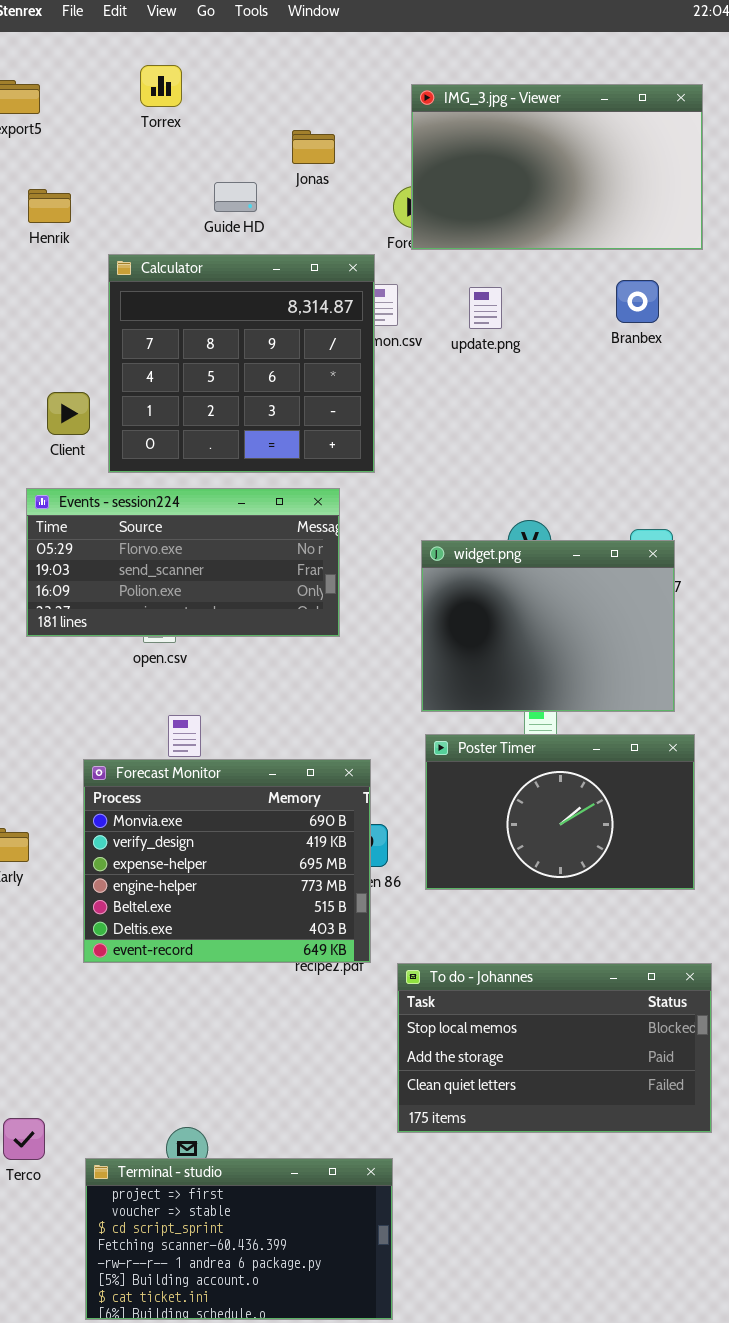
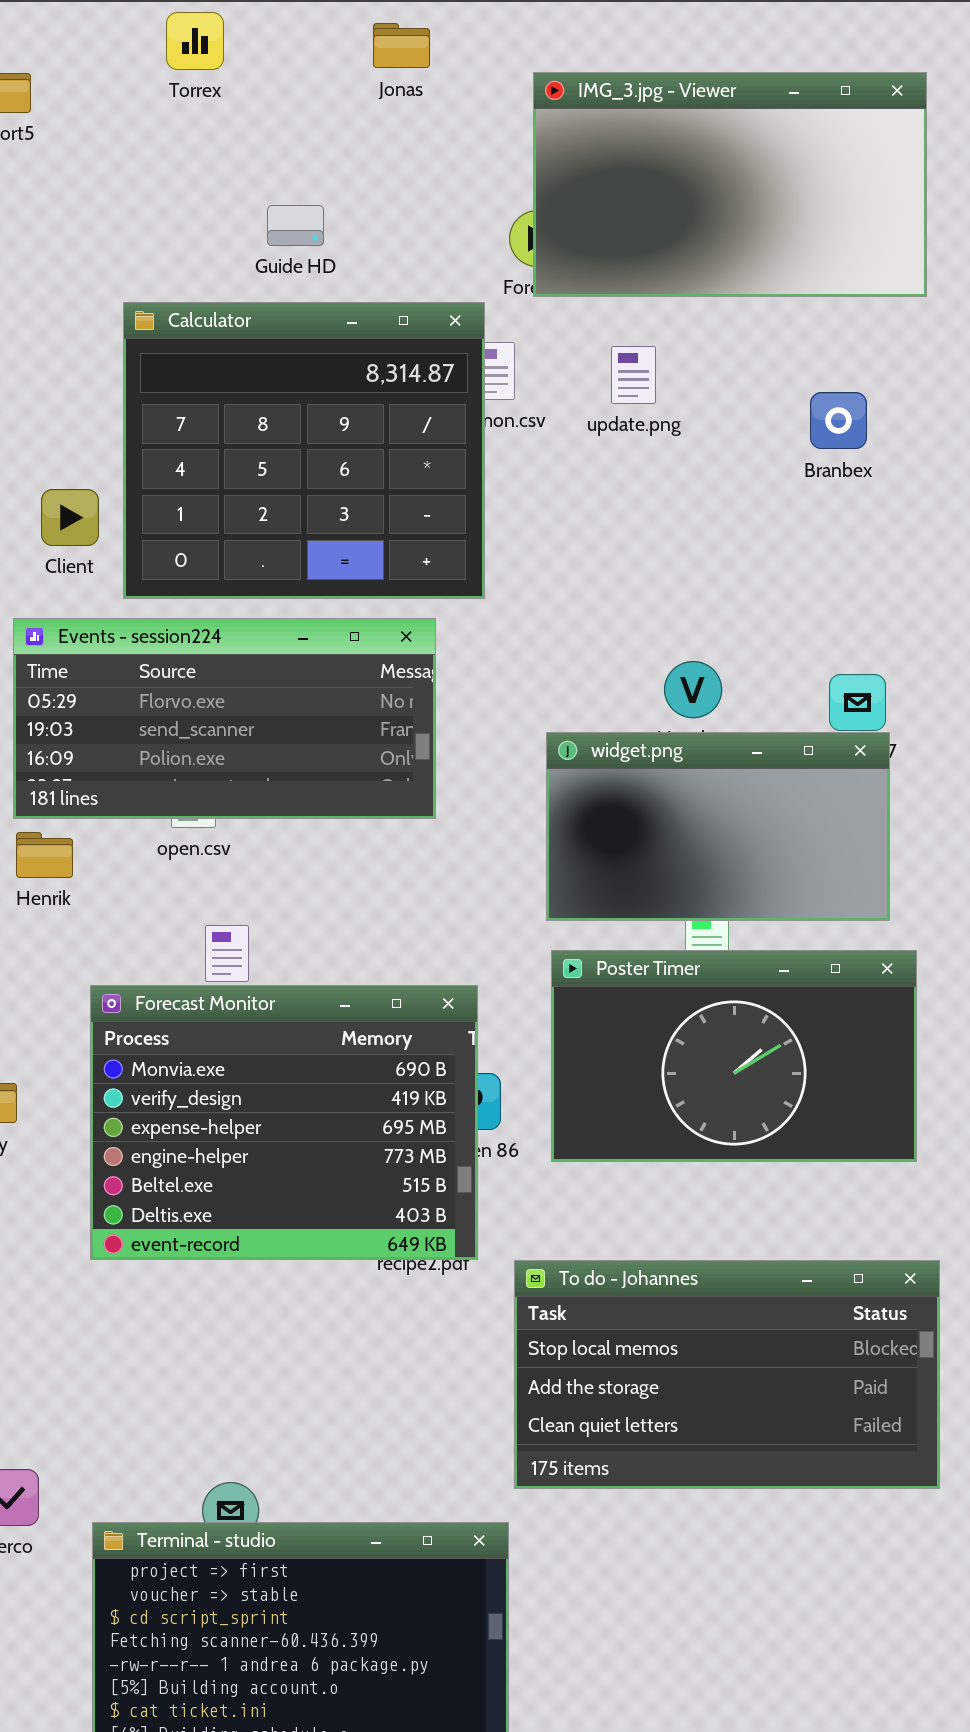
Torrex: [140,65,182,107] -> [166,12,224,70], moved
Jonas: [292,130,335,164] -> [373,23,430,68], moved
Henrik: [28,189,71,223] -> [16,832,73,878], moved
Branbex: [616,280,659,323] -> [810,392,867,449], moved
widget.png: [421,540,675,712] -> [546,732,890,921], resized

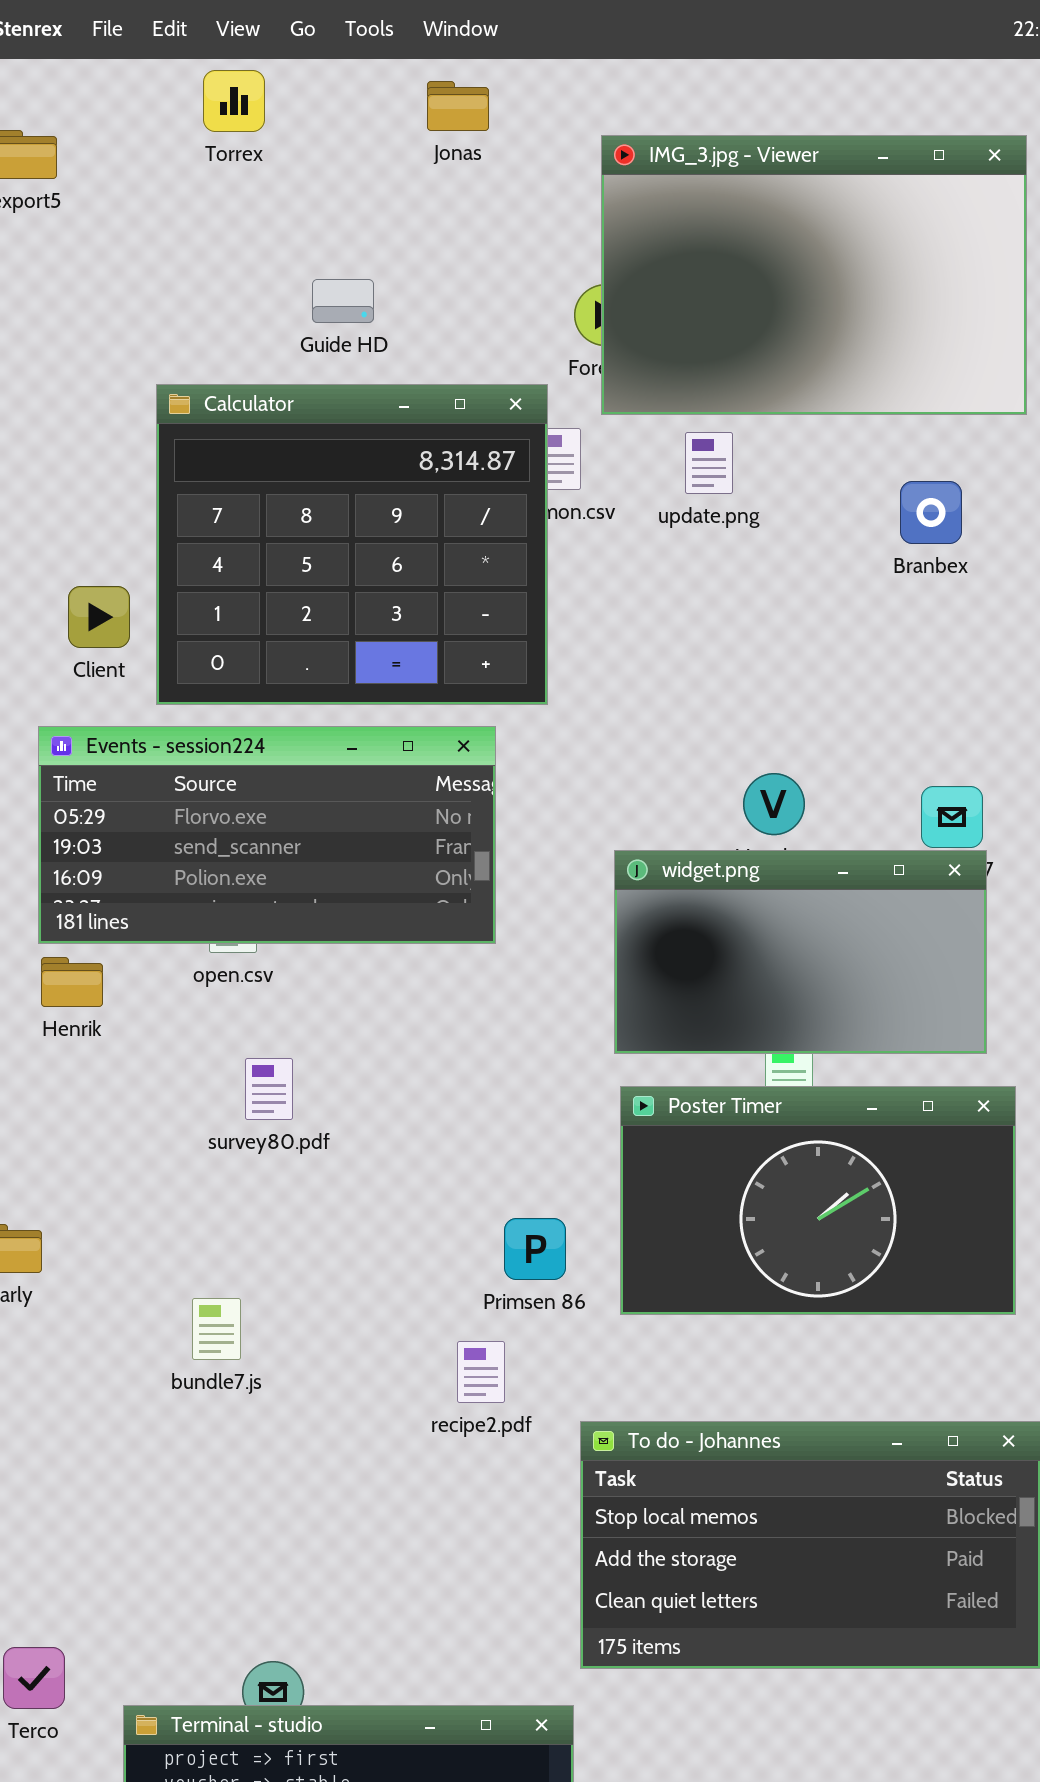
IMG_3.jpg - Viewer: [533,72,927,297] -> [601,135,1027,415], resized
Forecast Monitor: [90,985,478,1260] -> none, closed

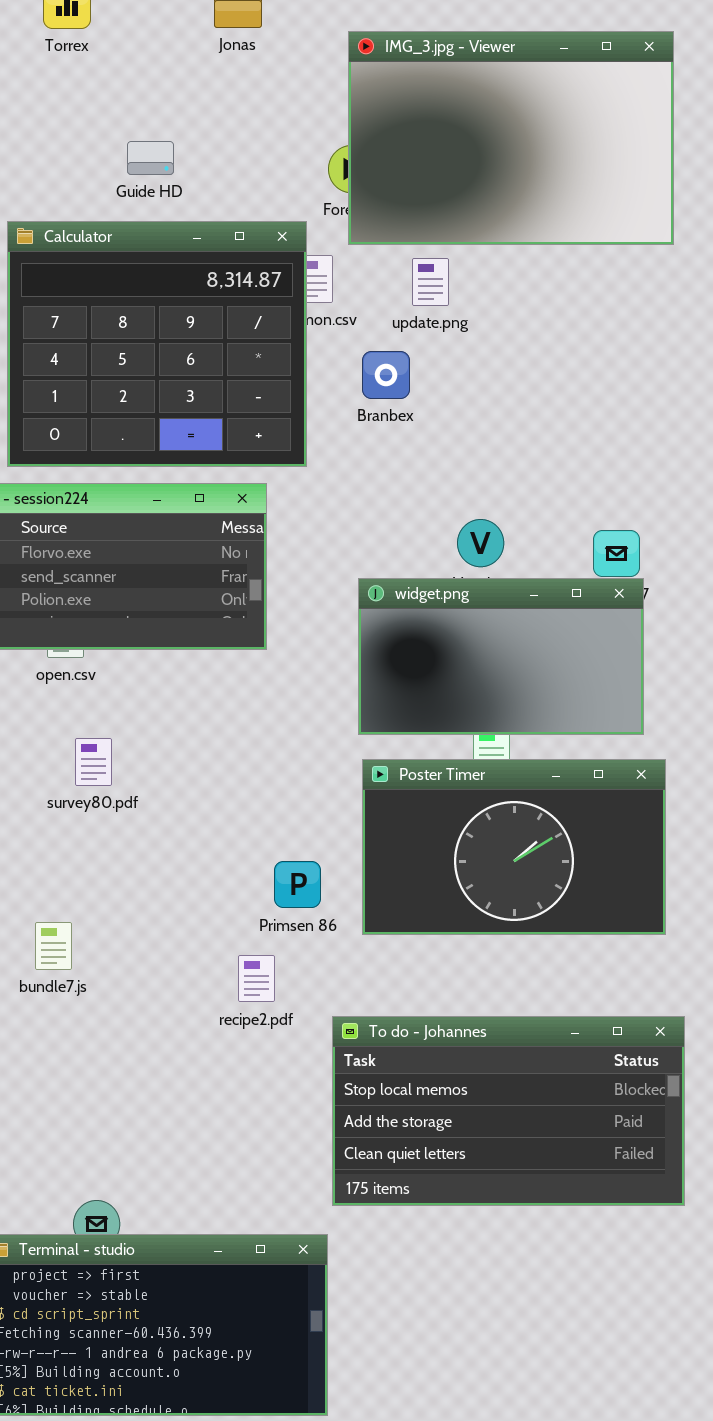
Branbex: [900,481,962,544] -> [362,351,410,399], moved

